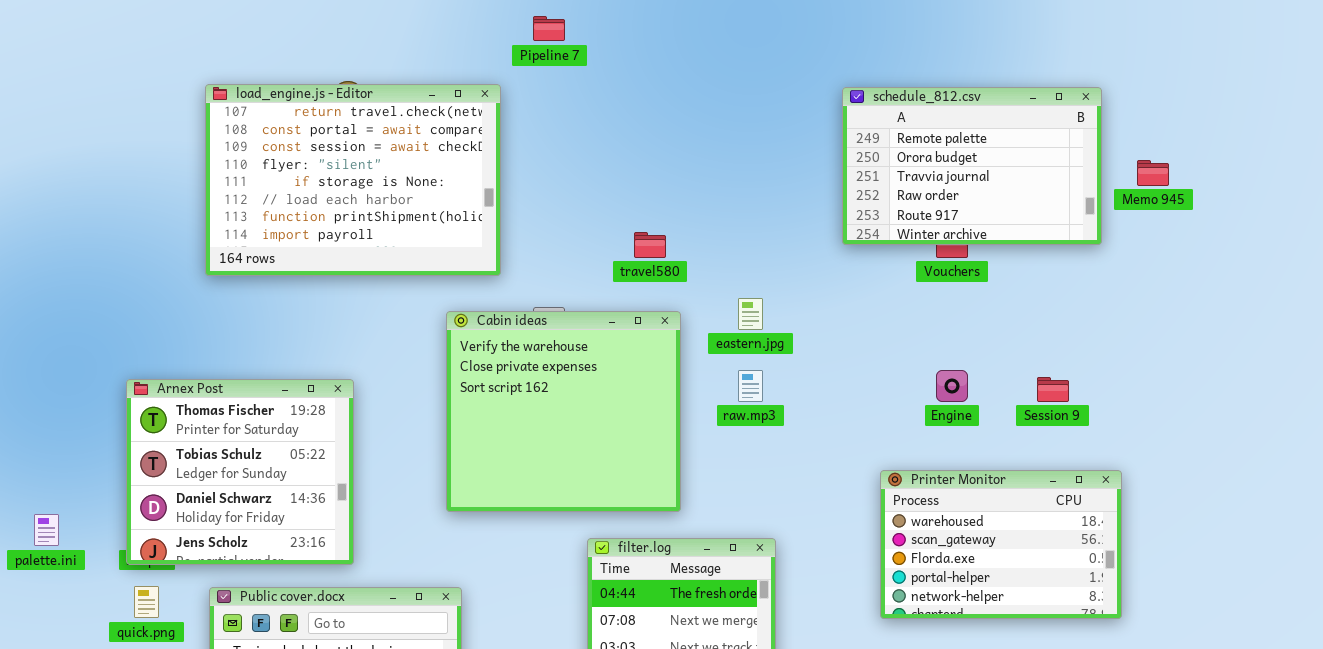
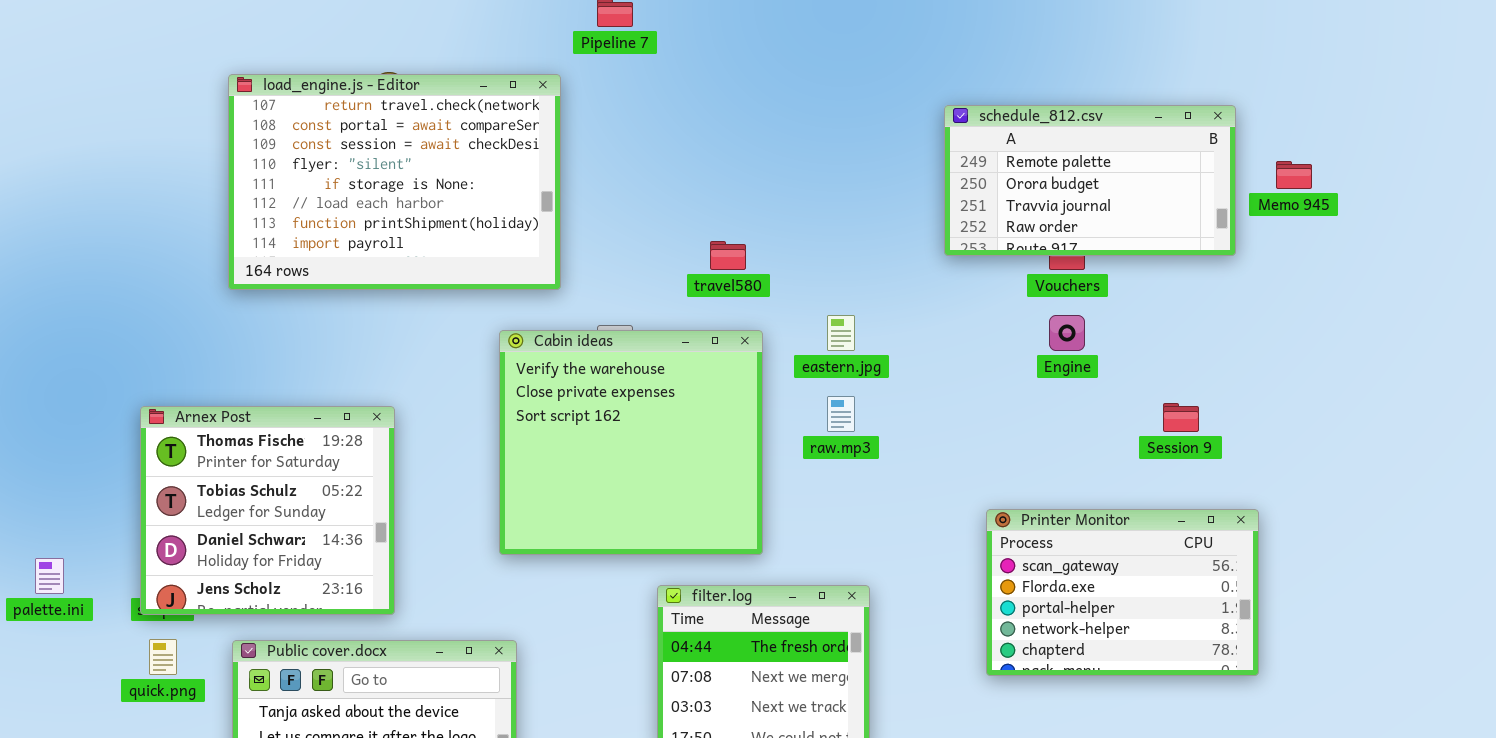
schedule_812.csv: [842,87,1102,245] -> [944,105,1236,256], resized
Engine: [936,370,968,402] -> [1049,315,1085,351], moved
Printer Monitor: [880,470,1122,619] -> [986,509,1259,676], scrolled down 1 row

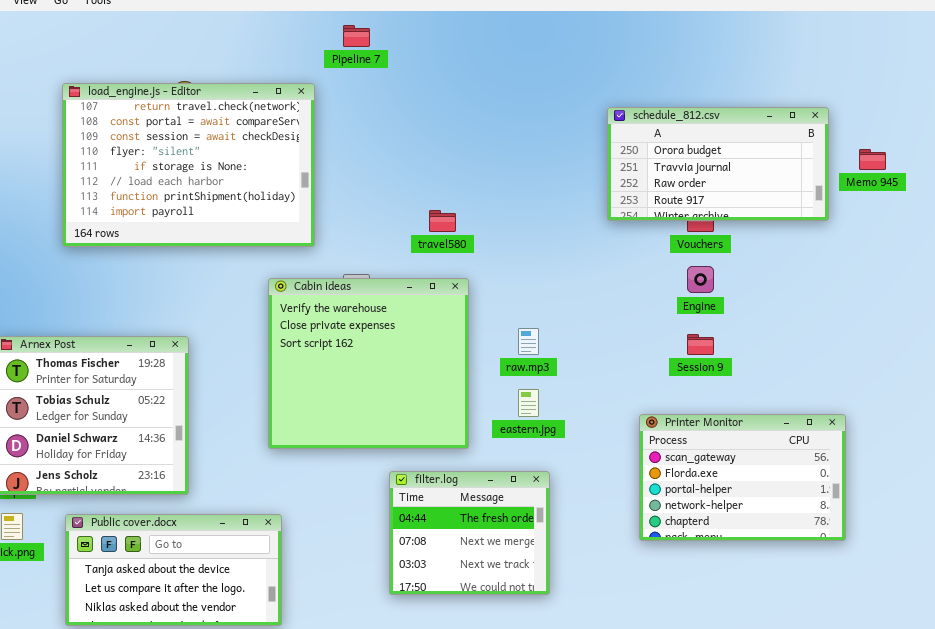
schedule_812.csv: [944,105,1236,256] -> [607,107,829,221], scrolled down 1 row
eastern.jpg: [827,315,855,351] -> [518,389,539,417], moved
Session 9: [1163,403,1199,432] -> [687,334,714,355], moved

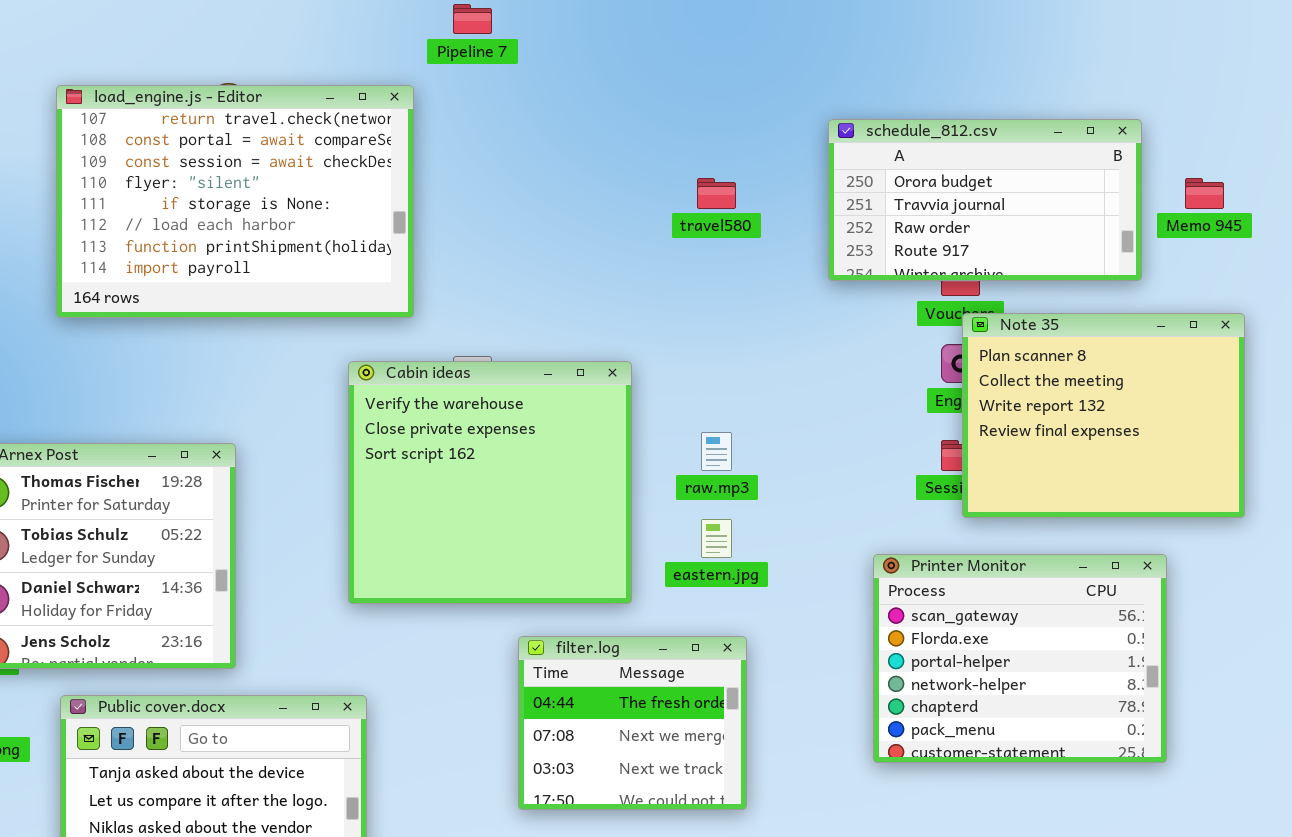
travel580: [429,210,456,232] -> [697,178,736,209], moved
Note 35: none -> [962,313,1245,518], opened
Printer Monitor: [639,414,846,541] -> [873,554,1167,763], resized

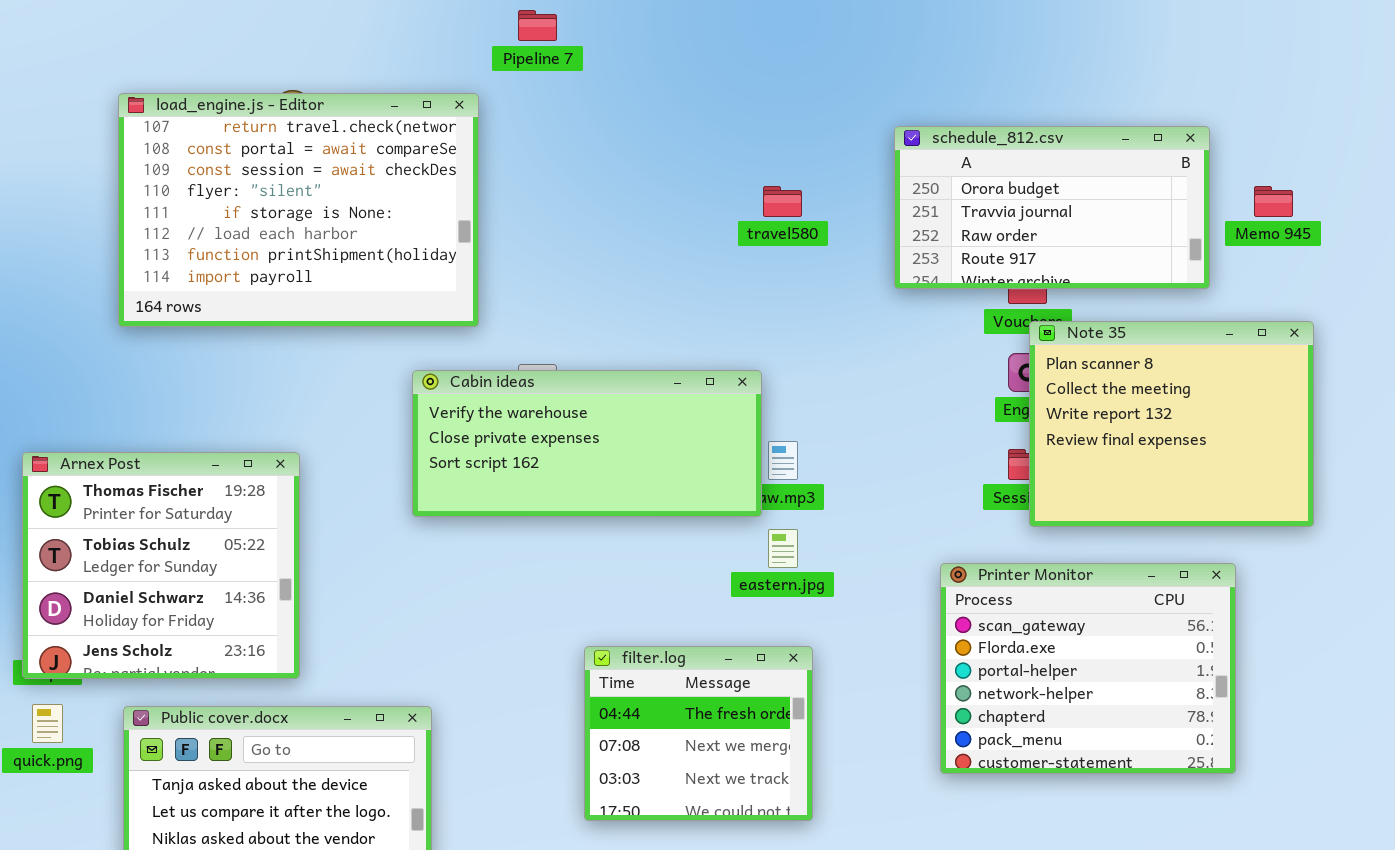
Cabin ideas: [348,361,632,604] -> [412,370,762,517], resized

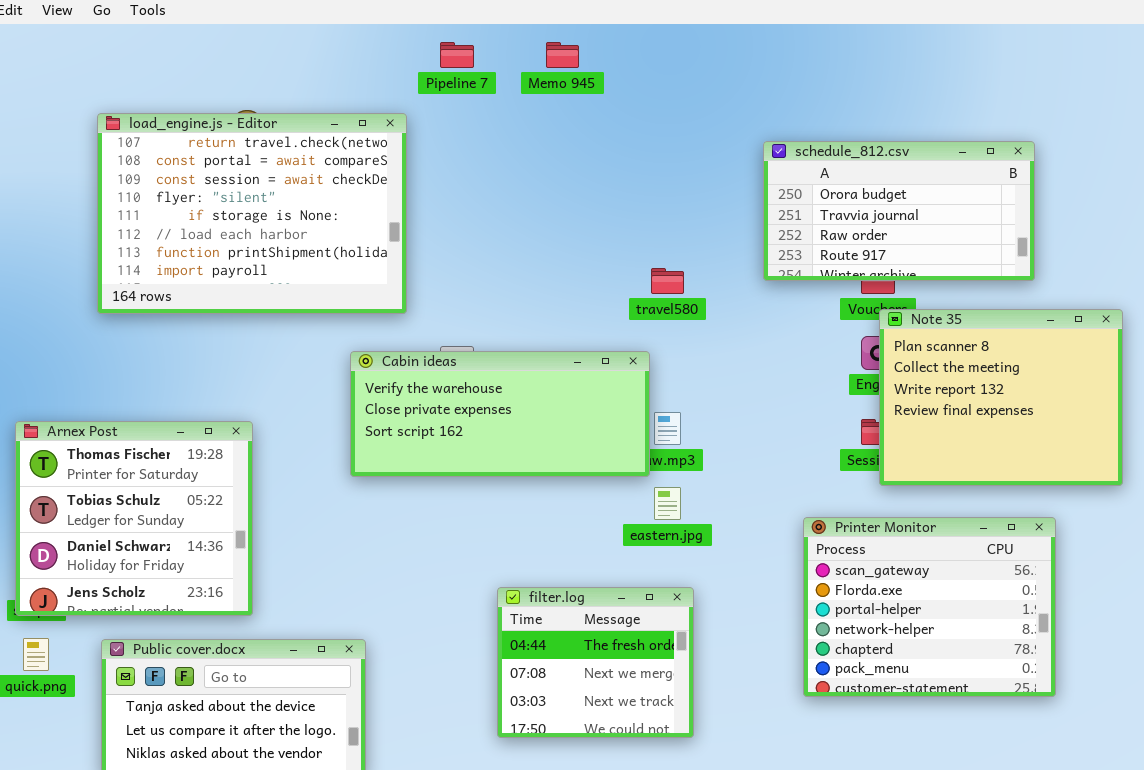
travel580: [763,186,802,217] -> [651,268,684,294], moved
Memo 945: [1254,186,1293,217] -> [546,42,579,68], moved

